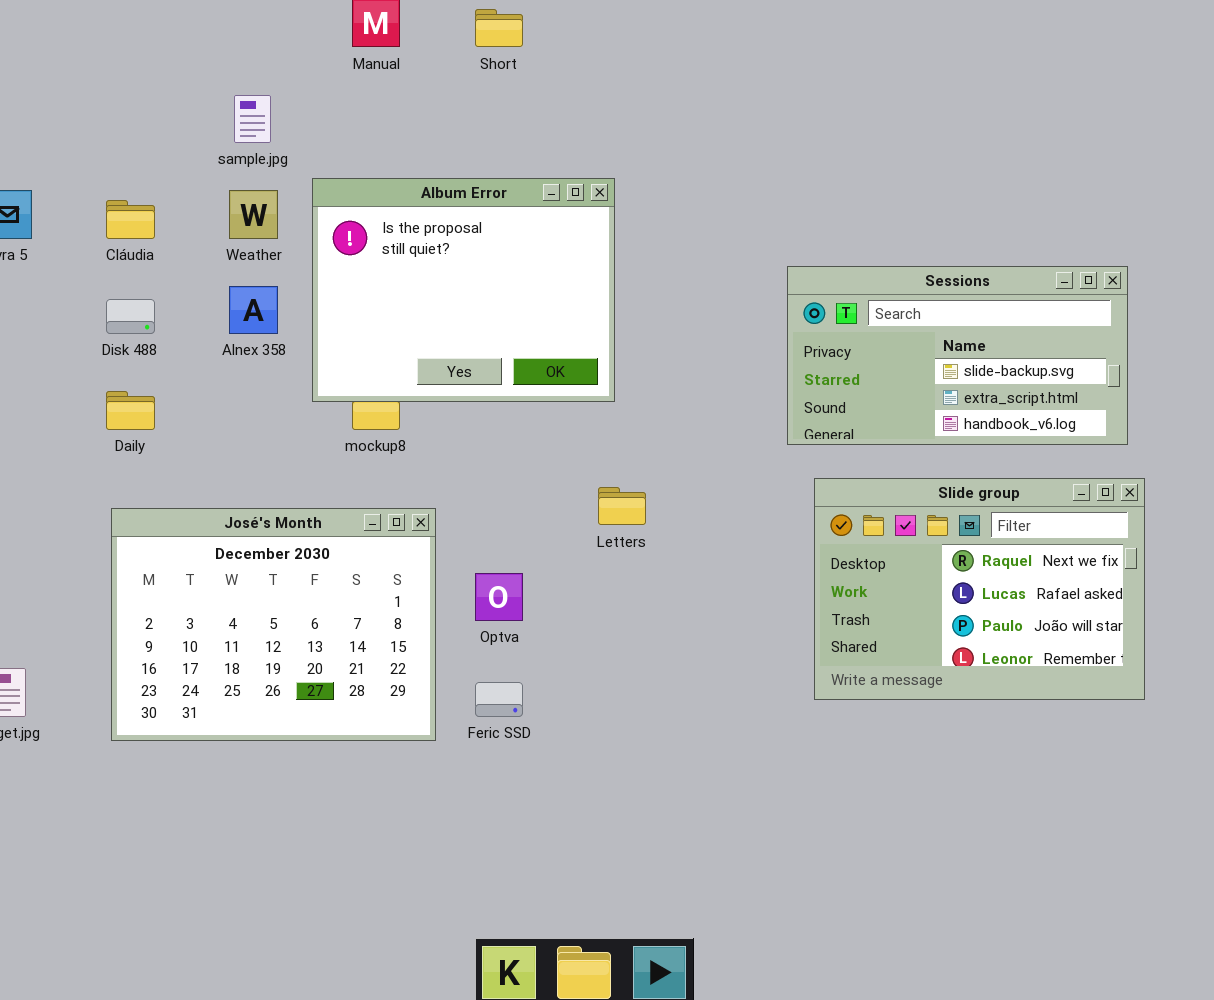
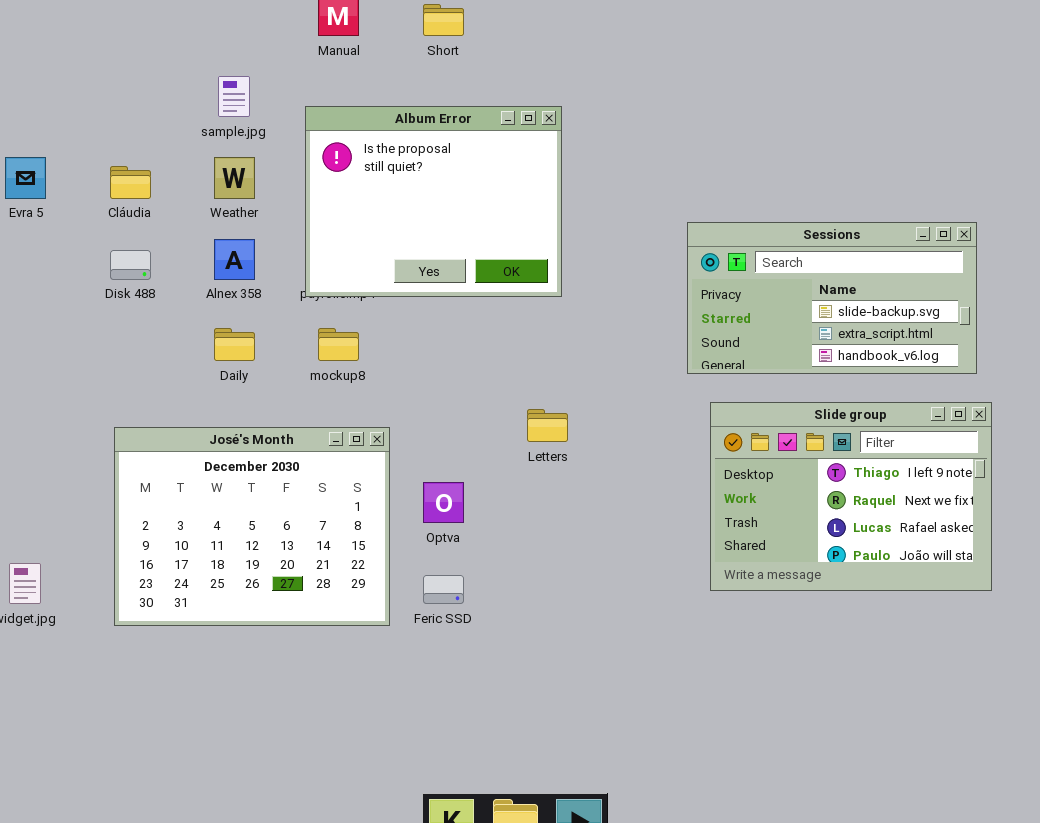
Album Error: [312,178,615,402] -> [305,106,562,297], moved
Daily: [106,391,155,430] -> [214,328,255,361], moved
Slide group: [814,478,1145,700] -> [710,402,992,591], scrolled up 1 row

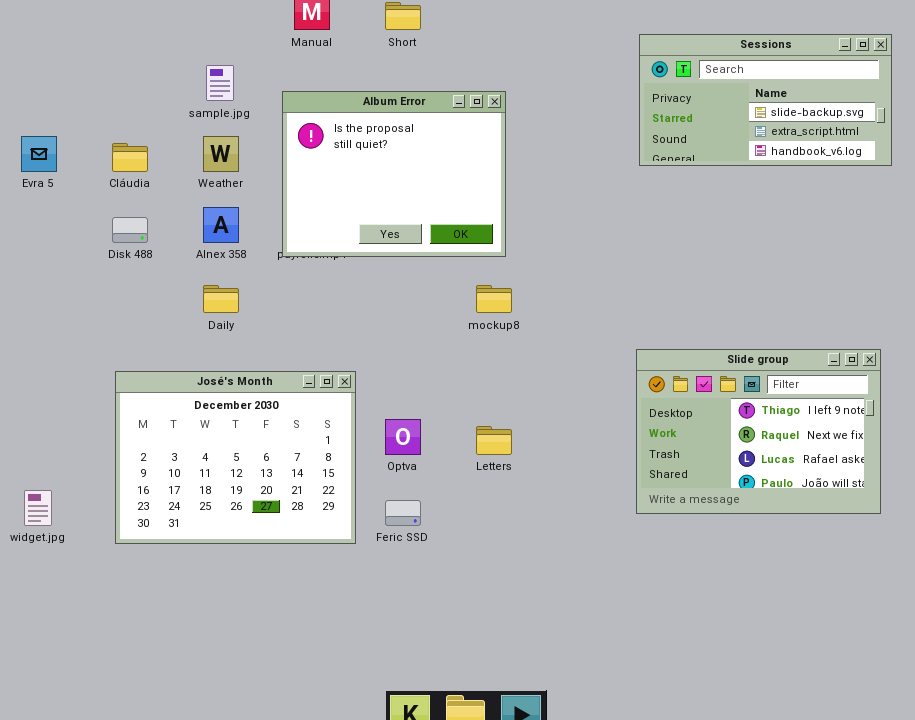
Sessions: [687,222,977,374] -> [639,34,892,166], moved
mockup8: [318,328,359,361] -> [476,285,512,313], moved
Letters: [527,409,568,442] -> [476,426,512,455], moved

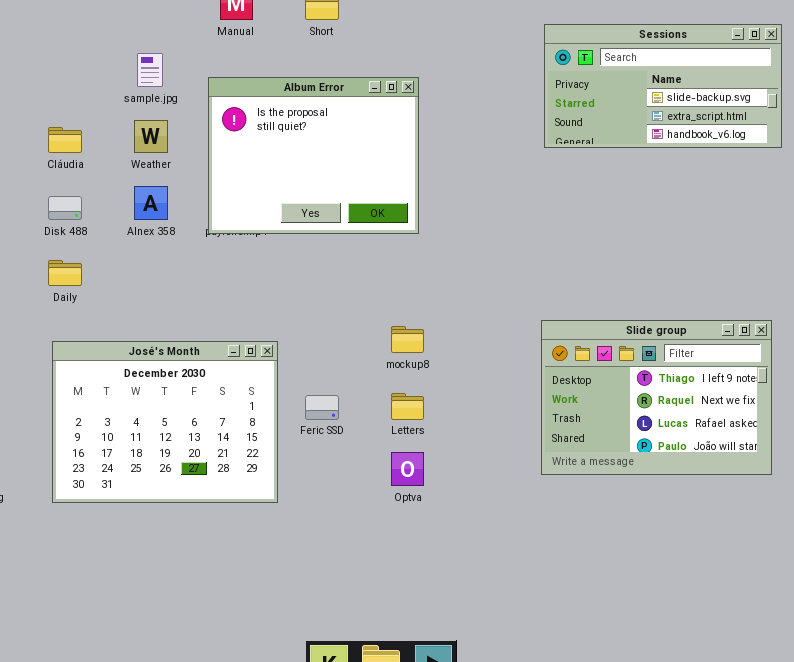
Daily: [203,285,239,313] -> [48,260,82,286], moved
mockup8: [476,285,512,313] -> [391,326,424,353], moved
Optva: [385,419,421,455] -> [391,452,424,486], moved
Feric SSD: [385,500,421,526] -> [305,395,339,420], moved

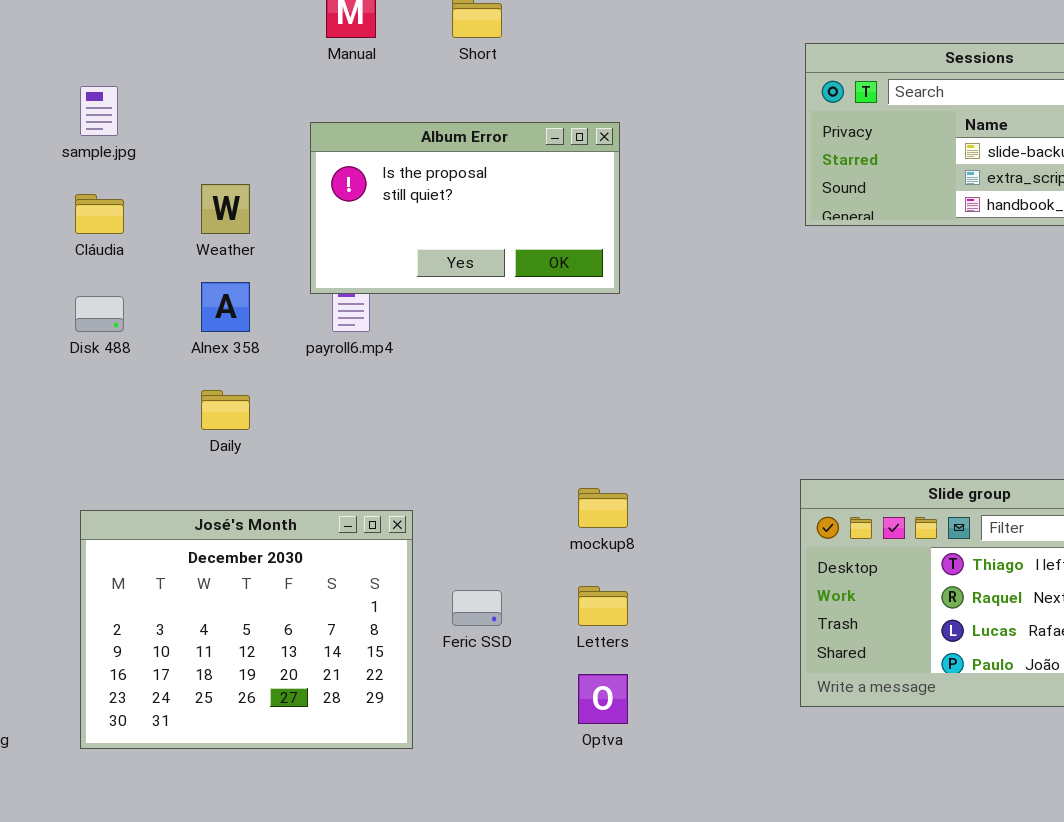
sample.jpg: [137,53,163,87] -> [80,86,118,136], moved
Album Error: [208,77,419,234] -> [310,122,620,294], resized
Daily: [48,260,82,286] -> [201,390,250,430], moved

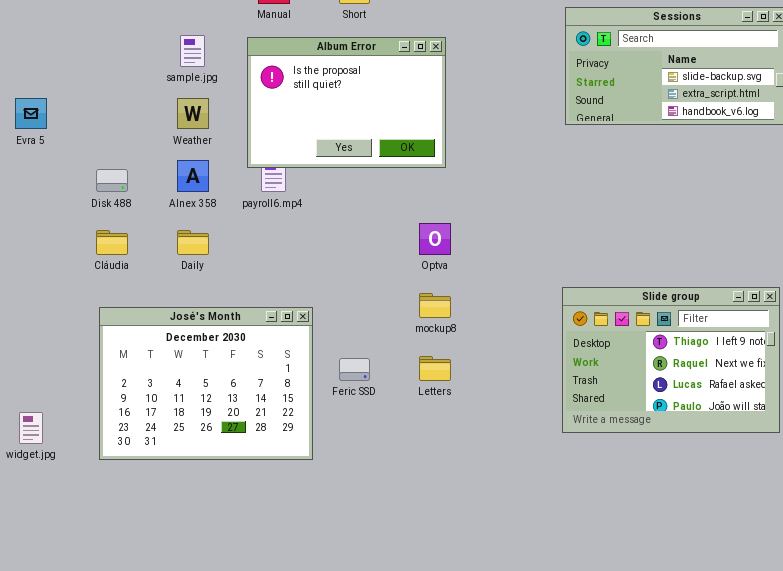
sample.jpg: [80,86,118,136] -> [180,35,205,67], moved
Album Error: [310,122,620,294] -> [247,37,446,168], resized
Cláudia: [75,194,124,234] -> [96,230,128,255], moved
Optva: [578,674,628,724] -> [419,223,451,255], moved

